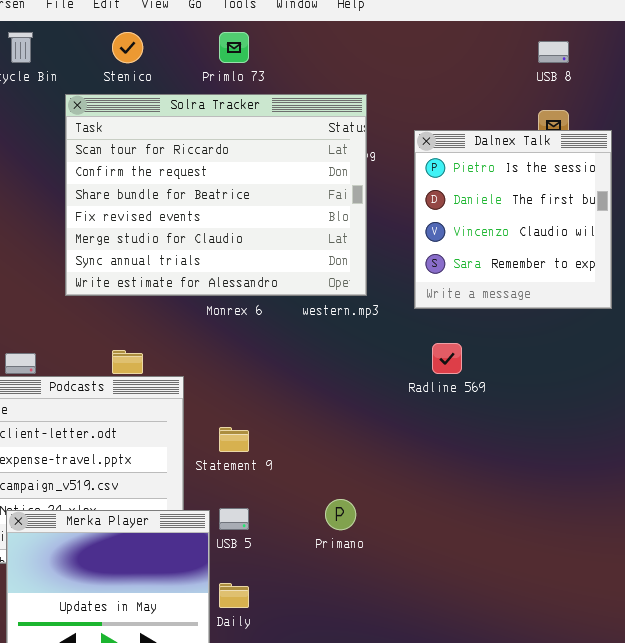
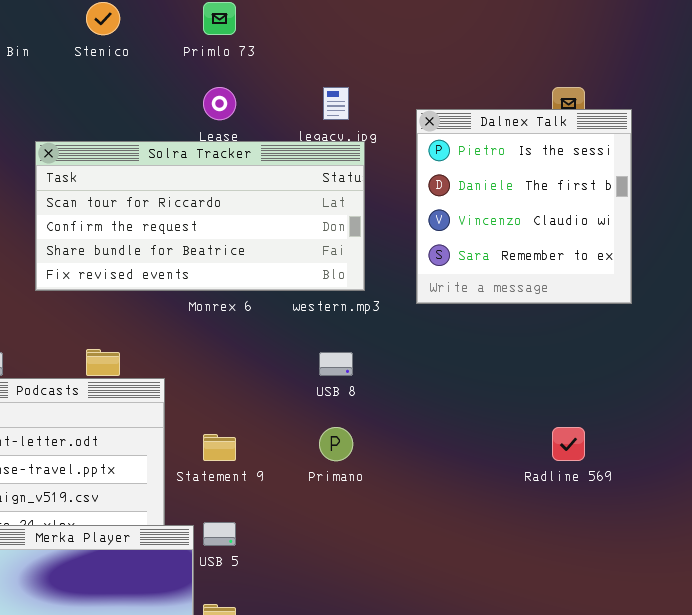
USB 8: [538,41,569,63] -> [319,352,353,376], moved
Solra Tracker: [65,94,367,296] -> [35,141,365,291], resized
Radline 569: [432,343,462,374] -> [552,427,585,461], moved
Primano: [325,499,356,530] -> [319,427,353,461], moved

